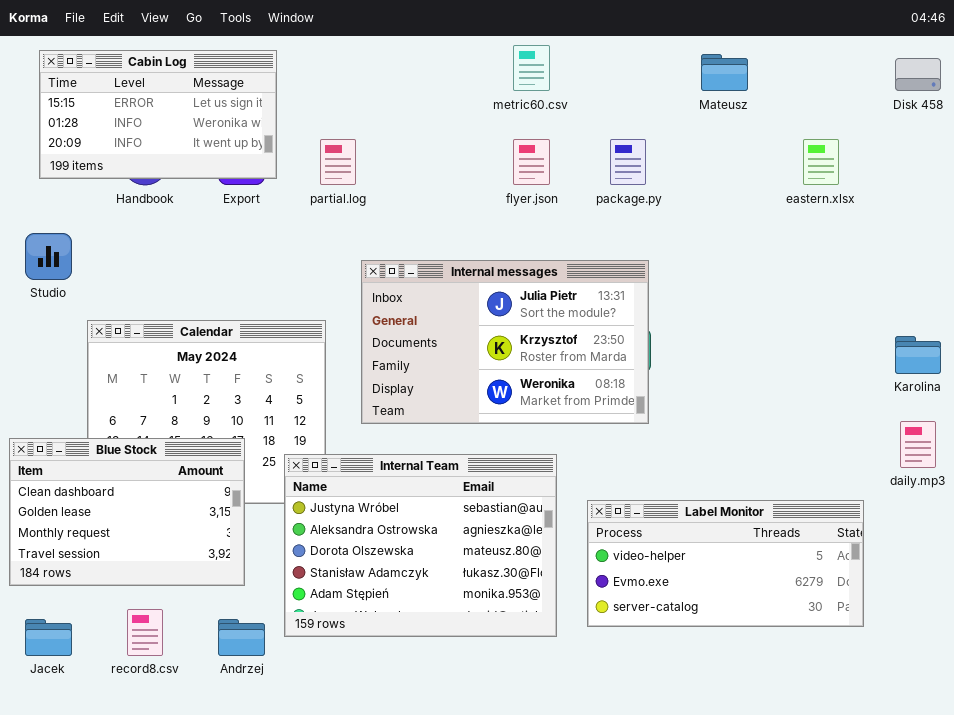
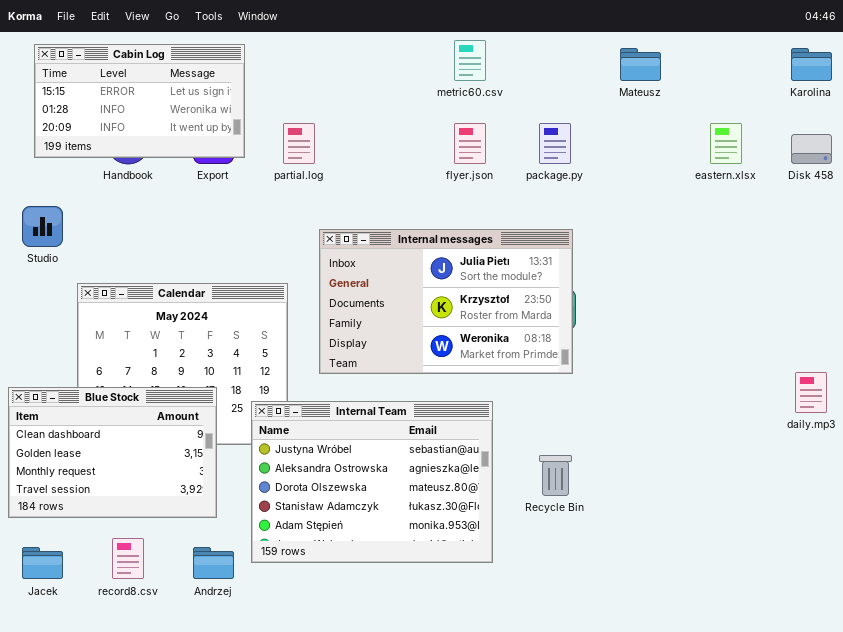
Disk 458: [895,58,941,91] -> [791,134,832,164], moved
Karolina: [895,336,941,374] -> [791,48,832,81], moved
Label Monitor: [587,500,864,627] -> none, closed

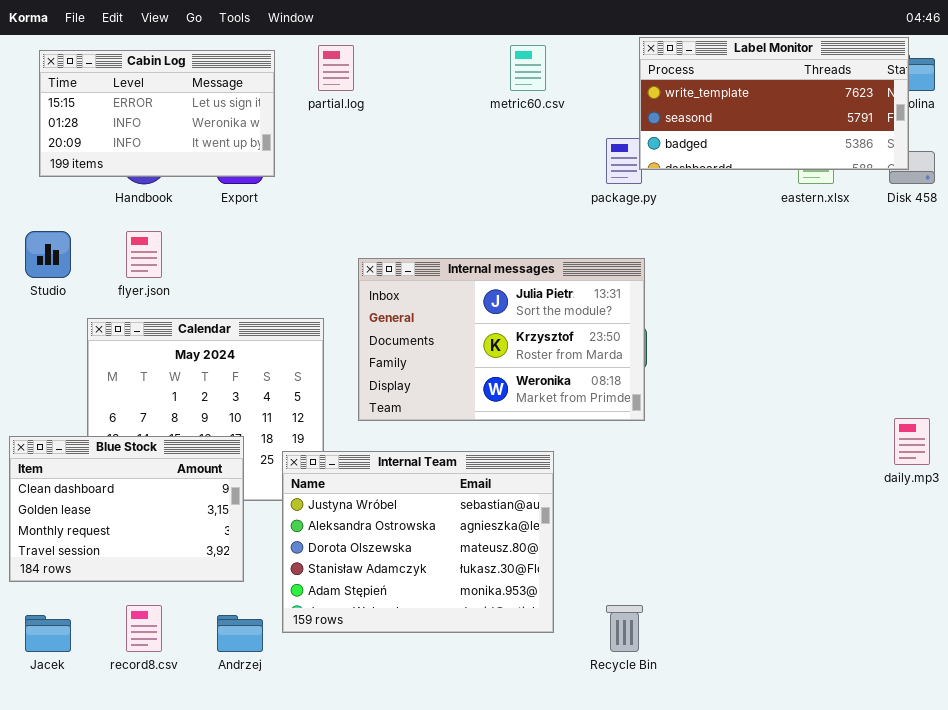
Label Monitor: none -> [639,37,909,170], opened
partial.log: [283,123,315,164] -> [318,45,354,91], moved
flyer.json: [454,123,486,164] -> [126,231,162,278], moved
Recycle Bin: [539,455,572,496] -> [606,605,643,652], moved

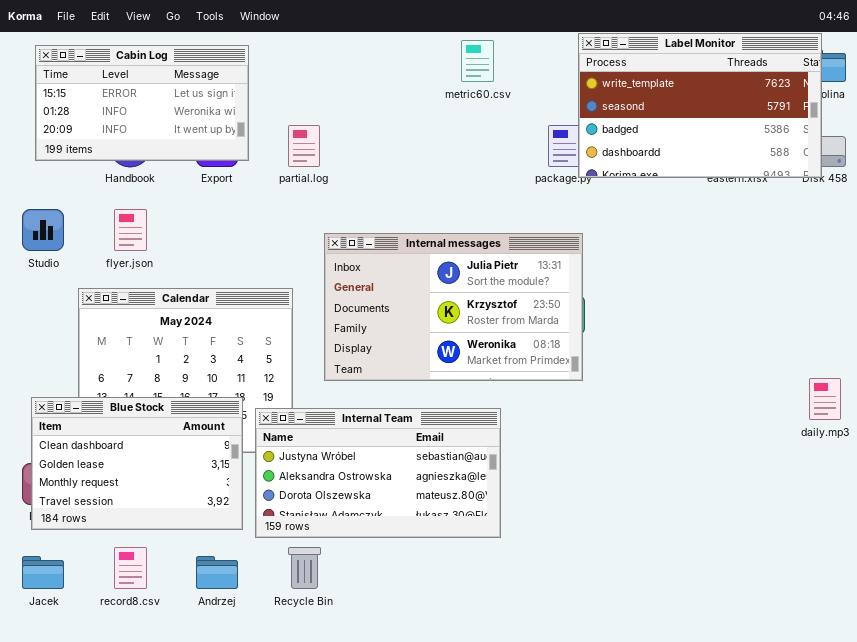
Label Monitor: [639,37,909,170] -> [578,33,822,178], resized
partial.log: [318,45,354,91] -> [288,125,320,167], moved
Blue Stock: [9,436,244,582] -> [31,397,243,530], moved
Internal Team: [282,451,554,633] -> [255,408,501,538], resized
Recycle Bin: [606,605,643,652] -> [288,547,321,589], moved

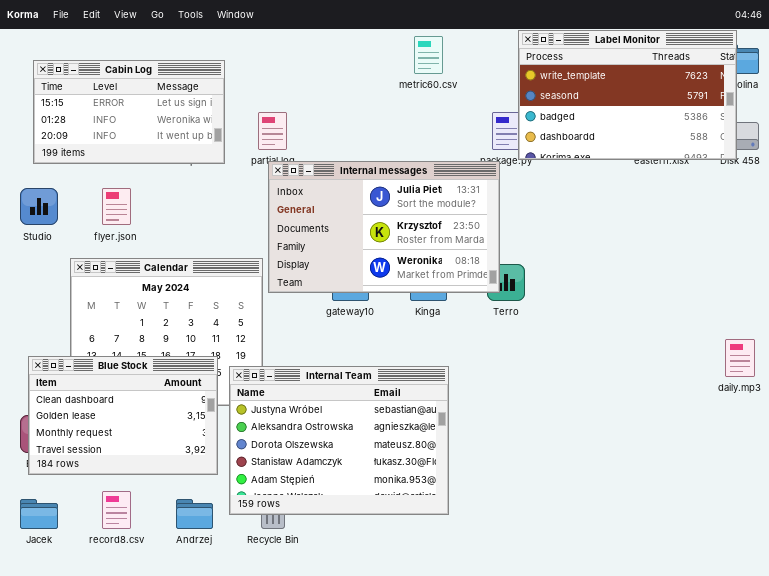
Cabin Log: [35,45,249,161] -> [33,60,225,164], moved
Internal messages: [324,233,583,381] -> [268,161,500,293], moved
Internal Team: [255,408,501,538] -> [229,366,449,515], resized

